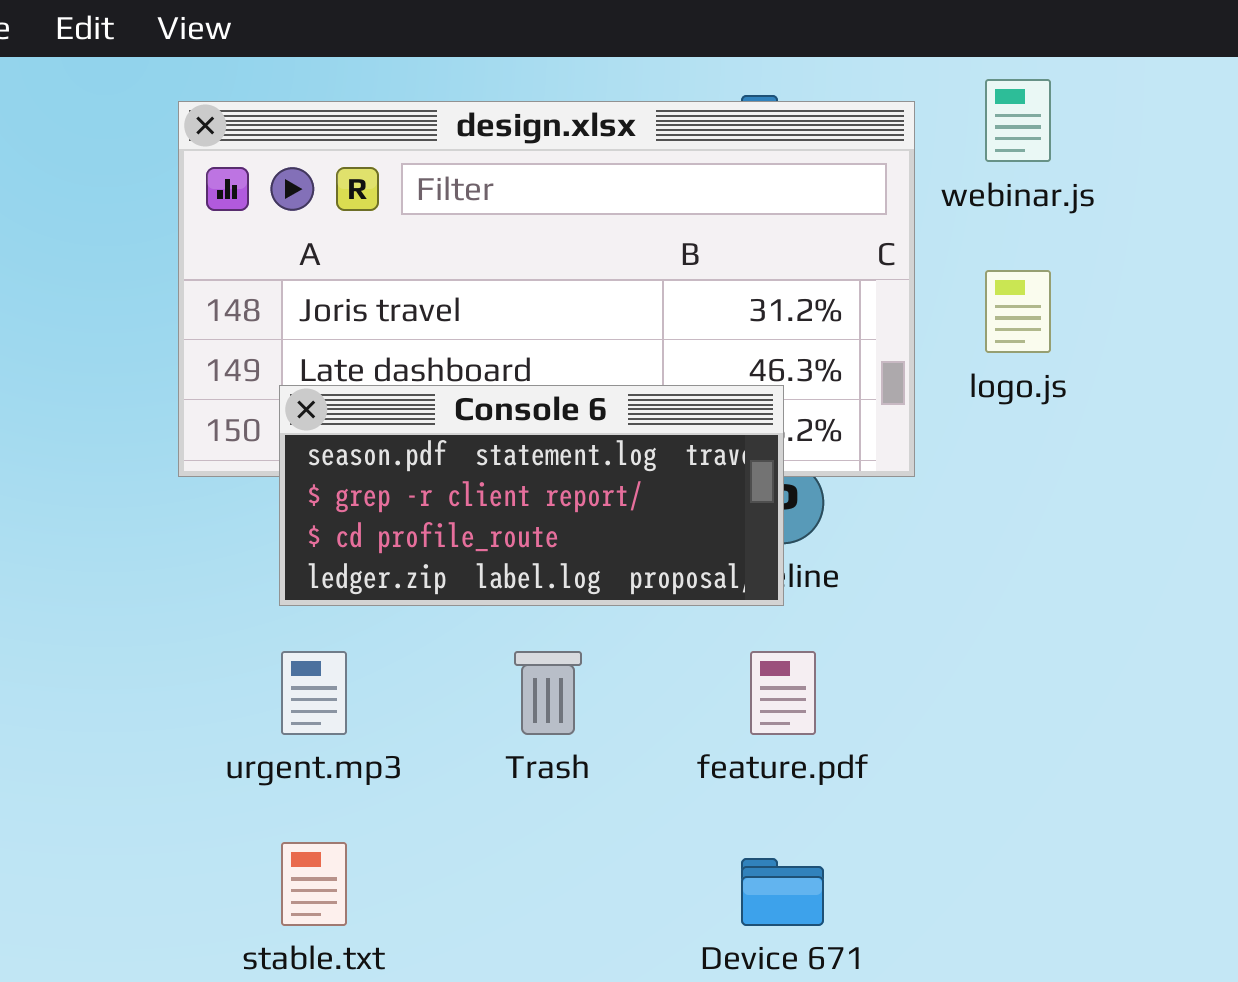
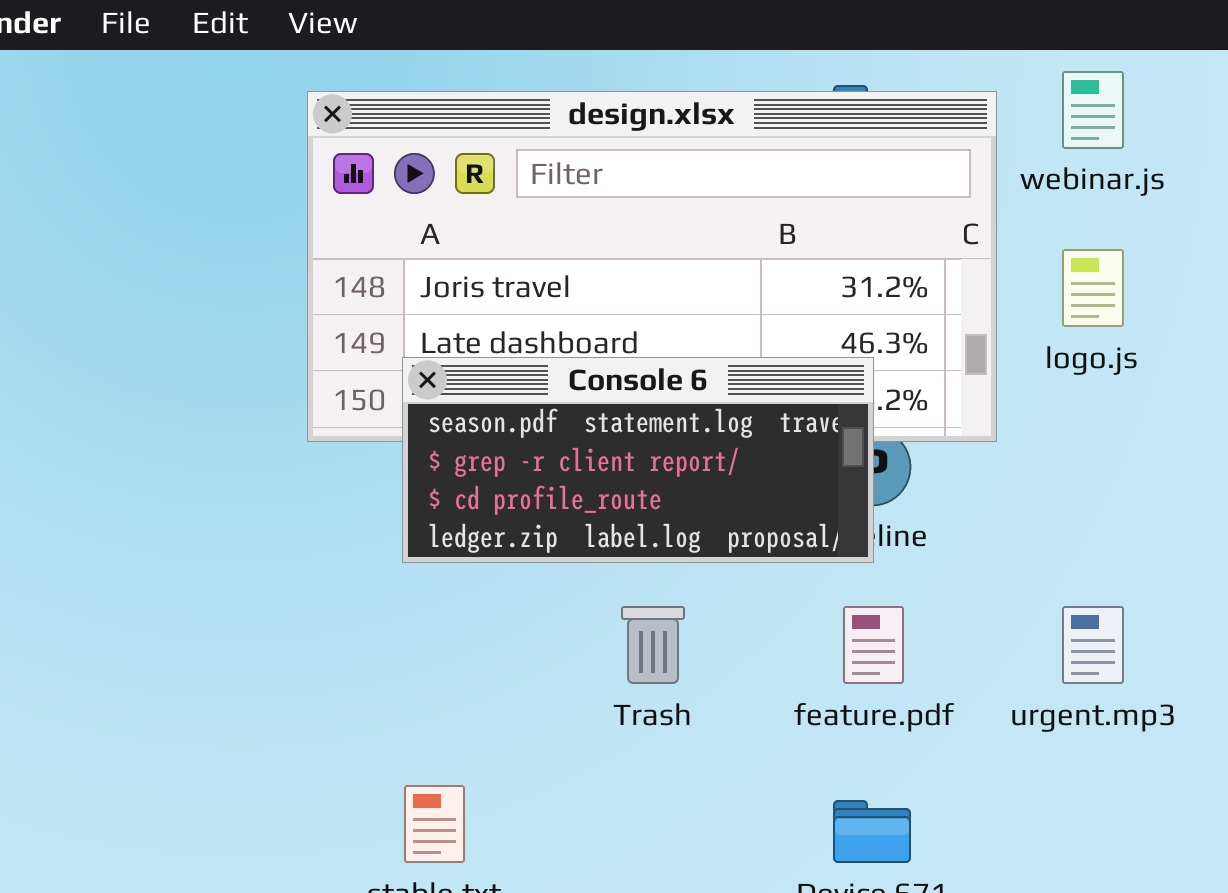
urgent.mp3: [281,651,347,735] -> [1062,606,1124,684], moved

